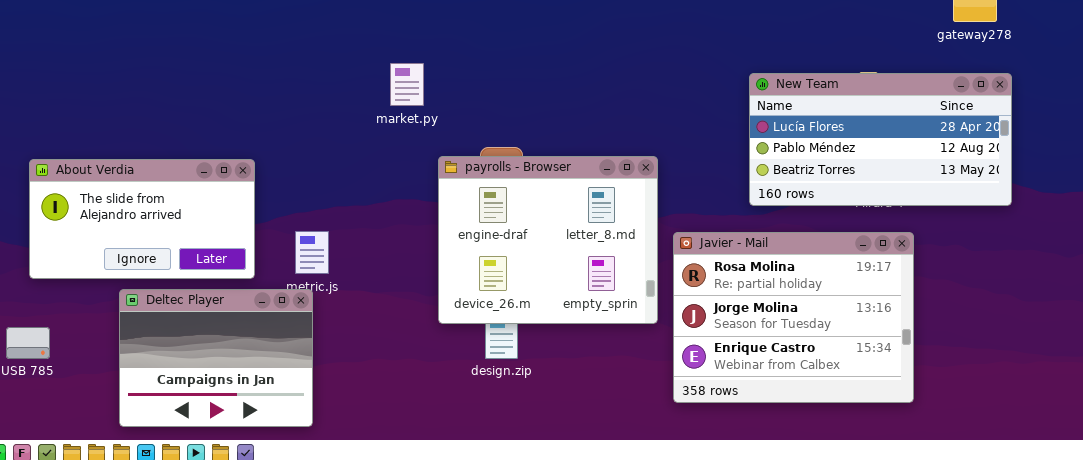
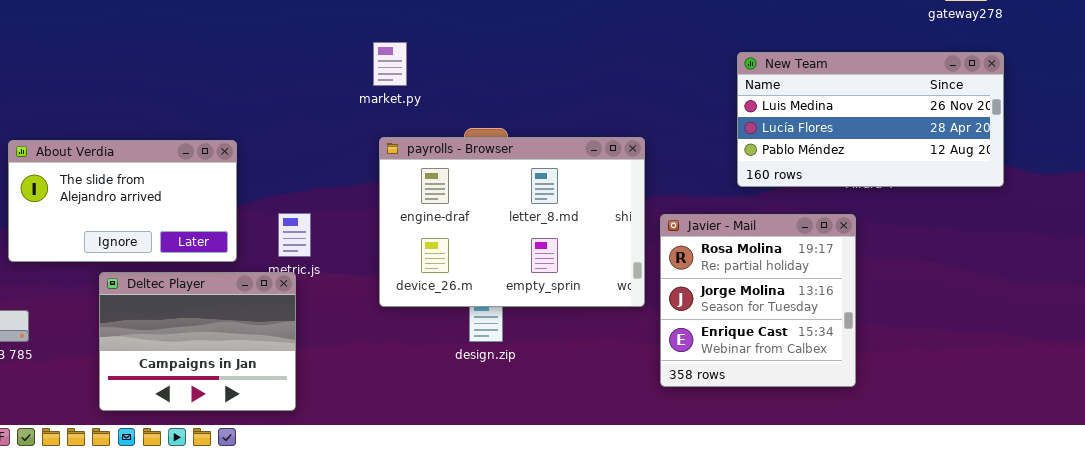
New Team: [749,73,1012,206] -> [737,52,1004,187], scrolled up 1 row
payrolls - Browser: [438,156,658,324] -> [379,137,645,307], resized
Javier - Mail: [673,232,914,403] -> [660,214,856,387], resized

